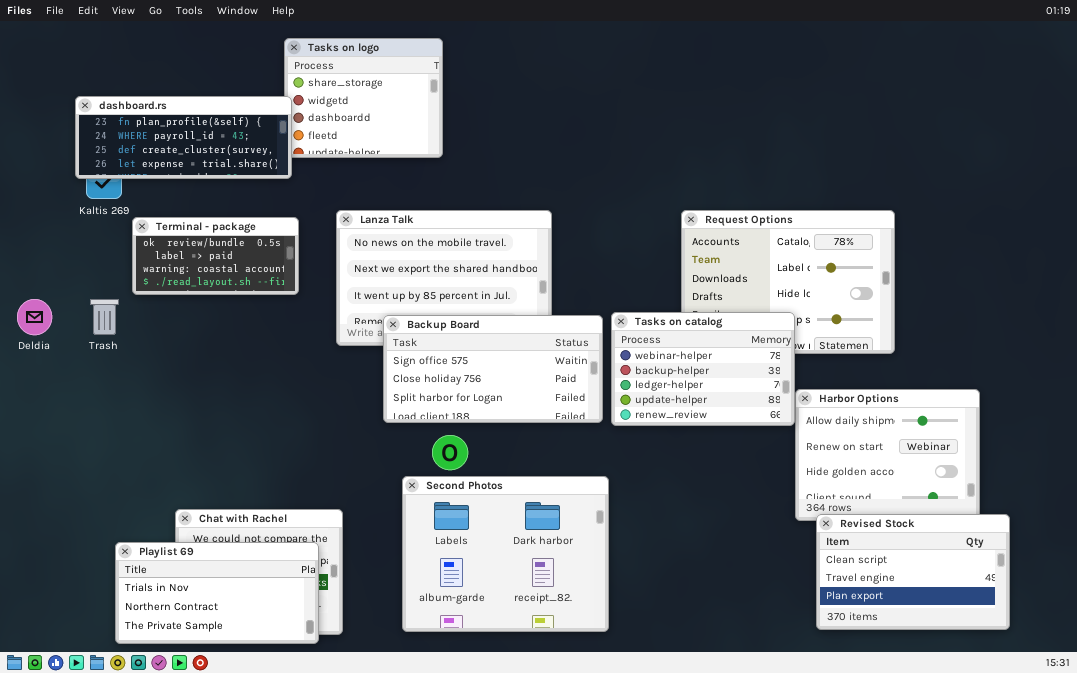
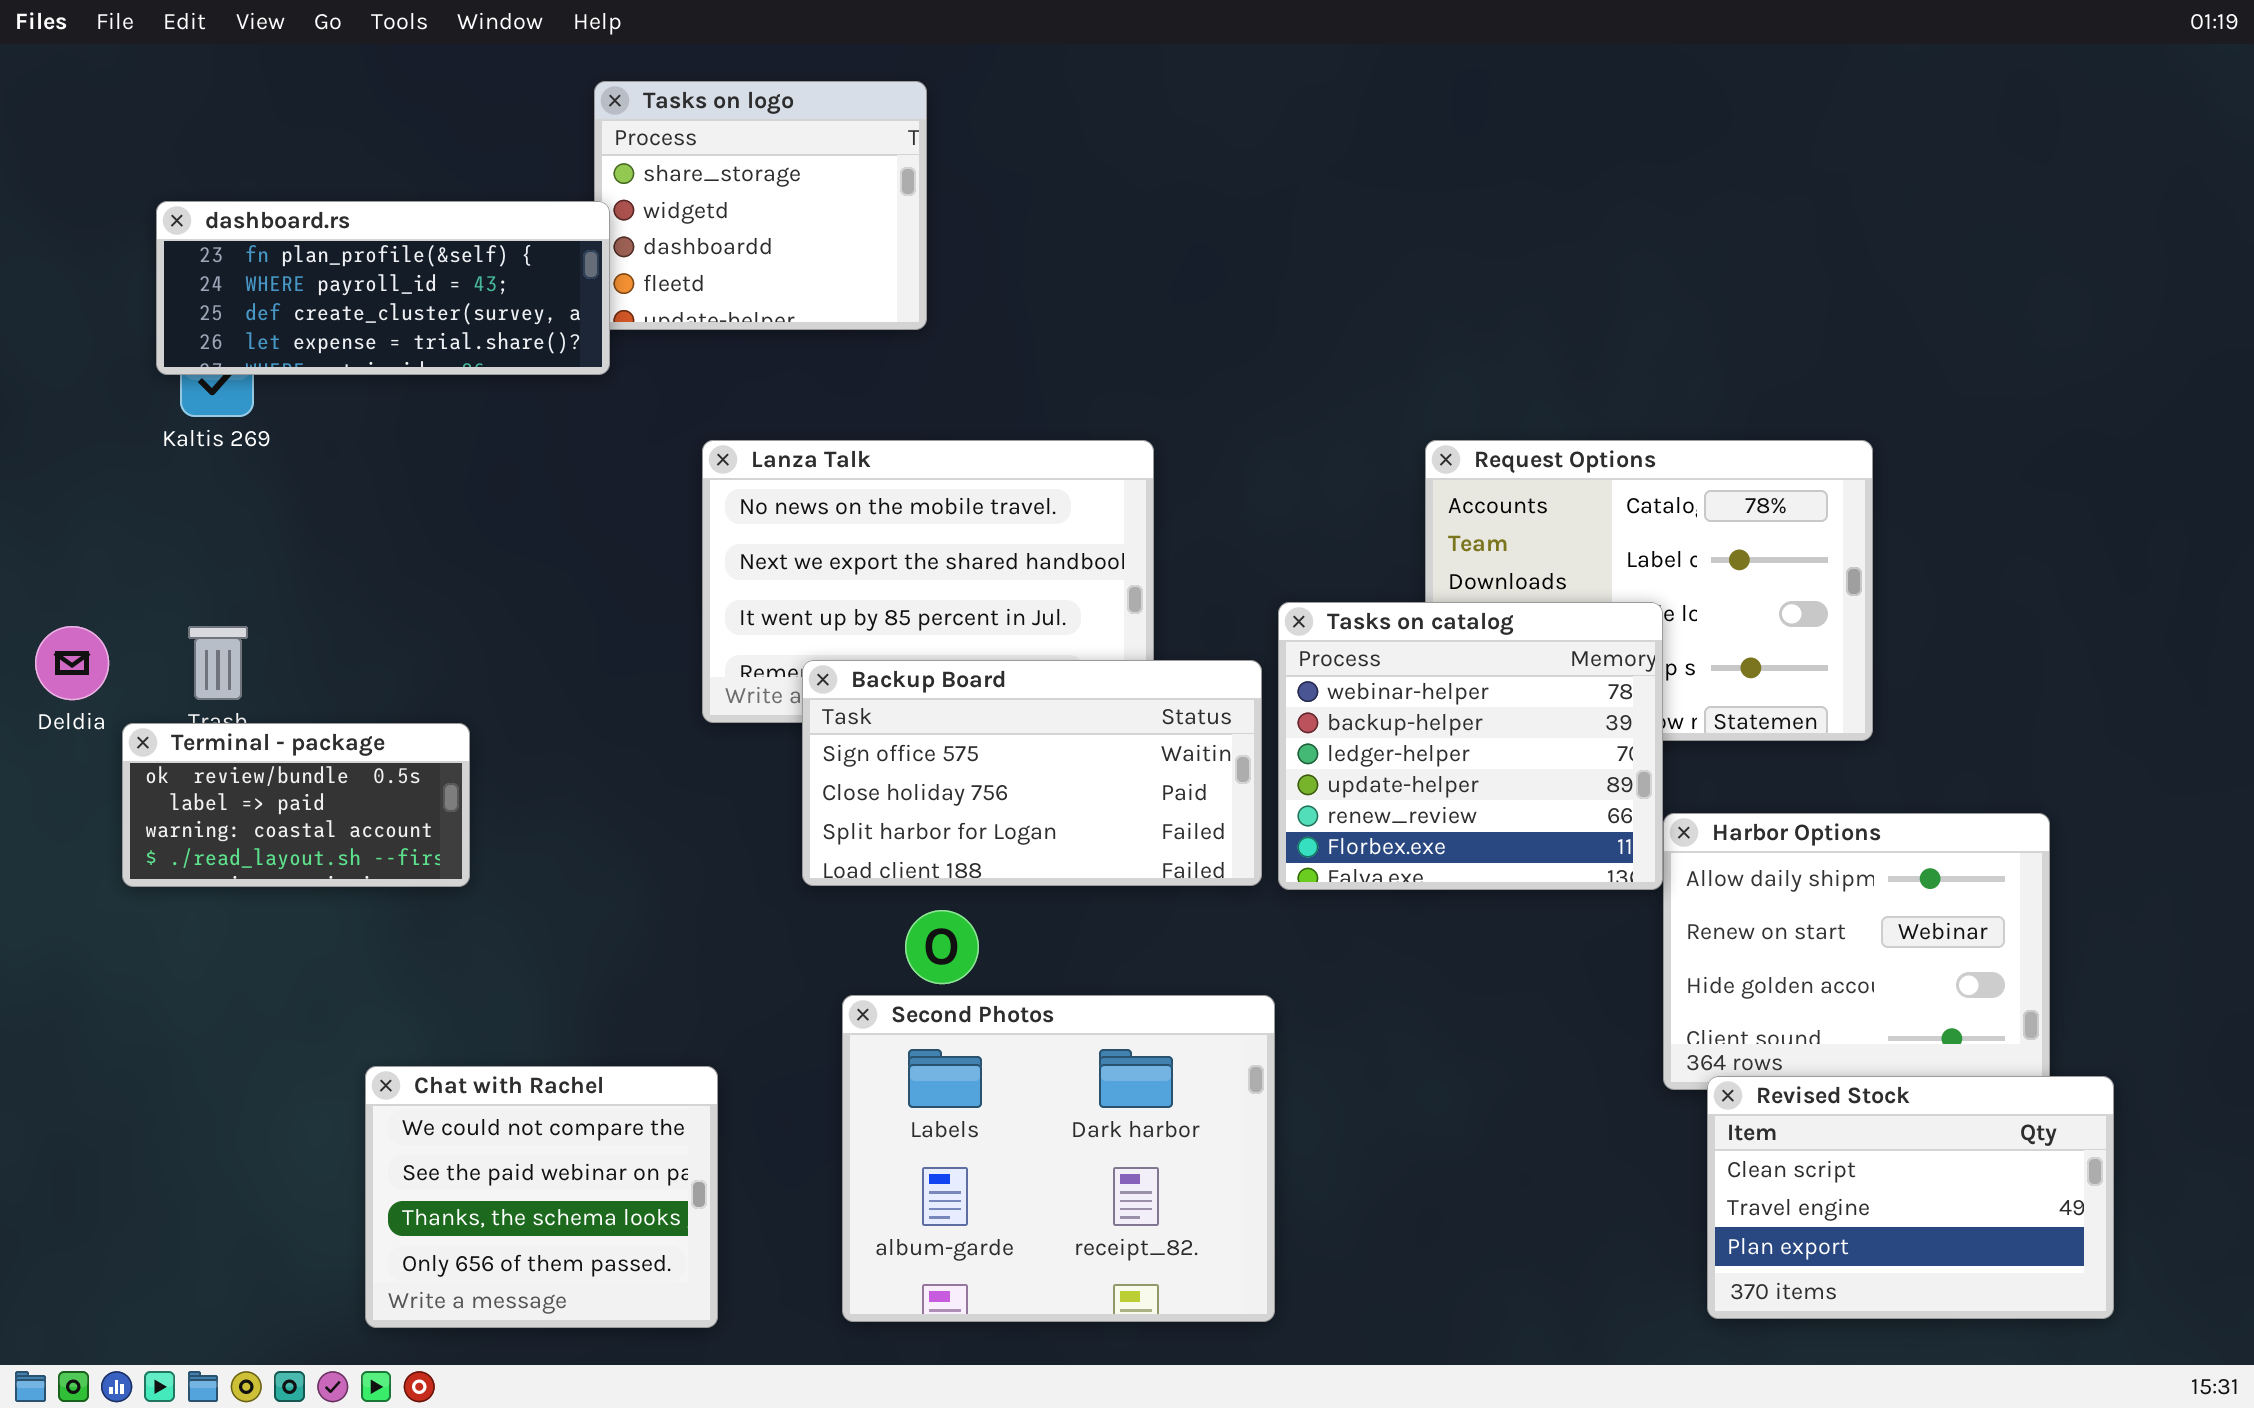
Terminal - package: [132,217,299,295] -> [122,723,470,887], moved
Tasks on catalog: [611,312,795,426] -> [1278,602,1663,890], resized
Playlist 69: [115,542,319,644] -> none, closed

